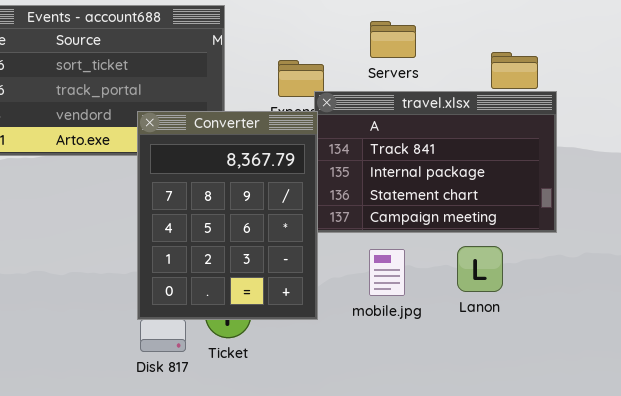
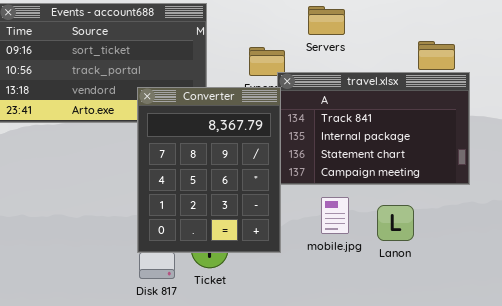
Servers: [370,21,416,58] -> [308,6,345,35], moved
Lanon: [457,246,503,292] -> [377,205,414,241], moved

